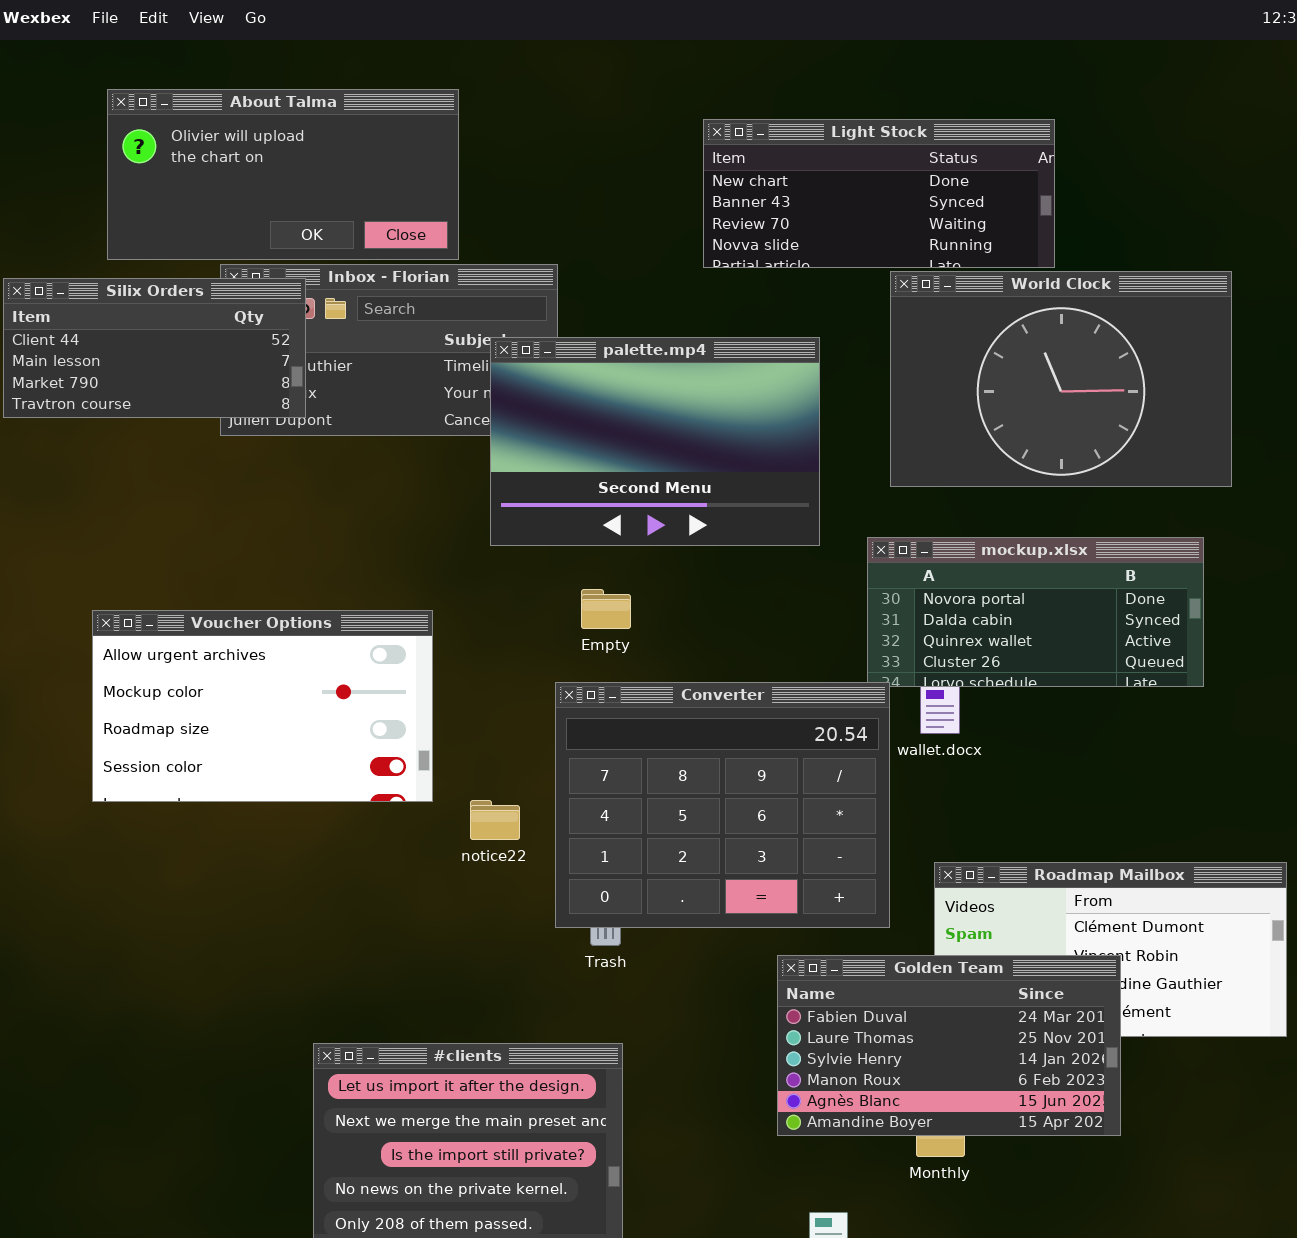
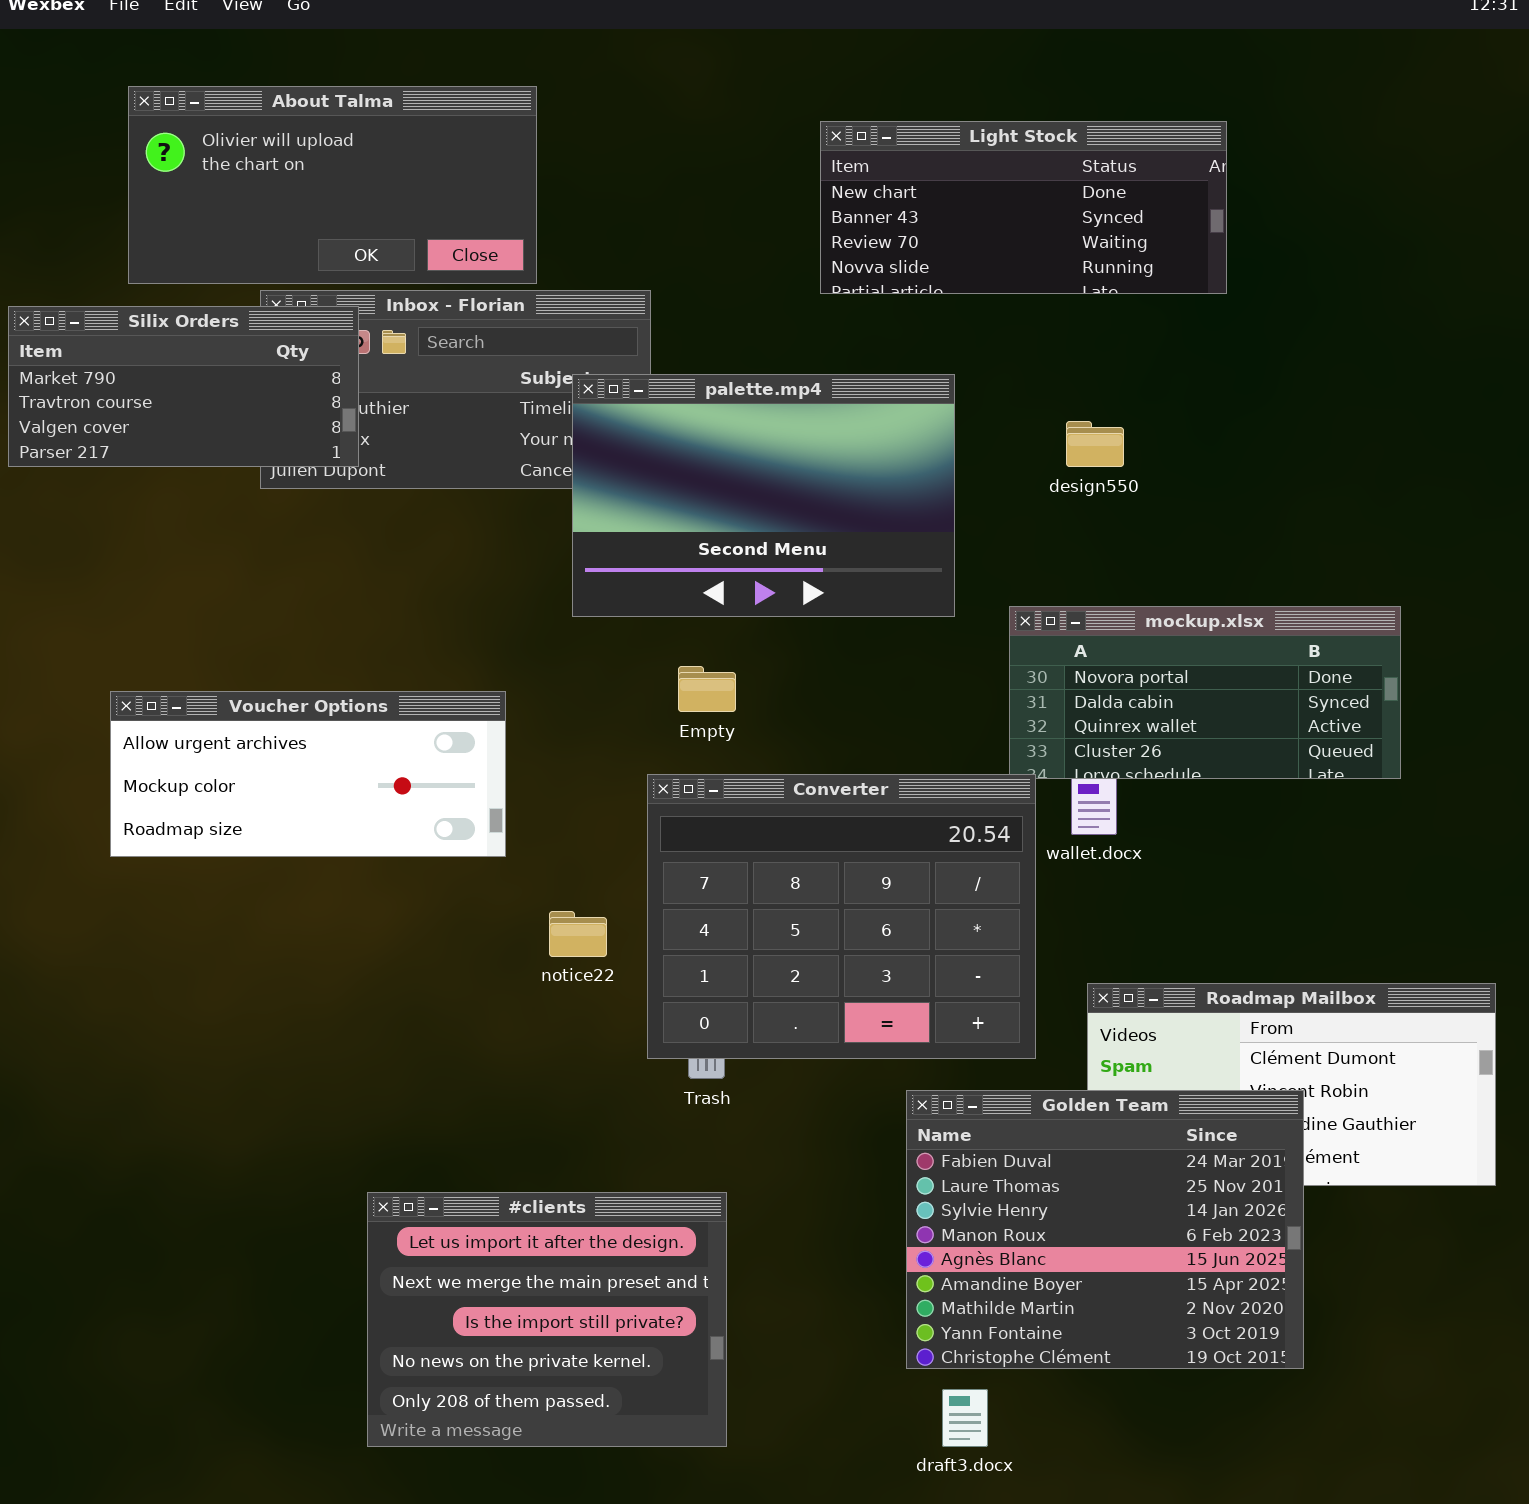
World Clock: [890,271,1232,487] -> none, closed
Silix Orders: [3,278,306,418] -> [8,306,359,467], scrolled down 2 rows
Voucher Options: [92,610,433,802] -> [110,691,506,857], resized
Golden Team: [777,955,1121,1136] -> [906,1090,1304,1369], resized

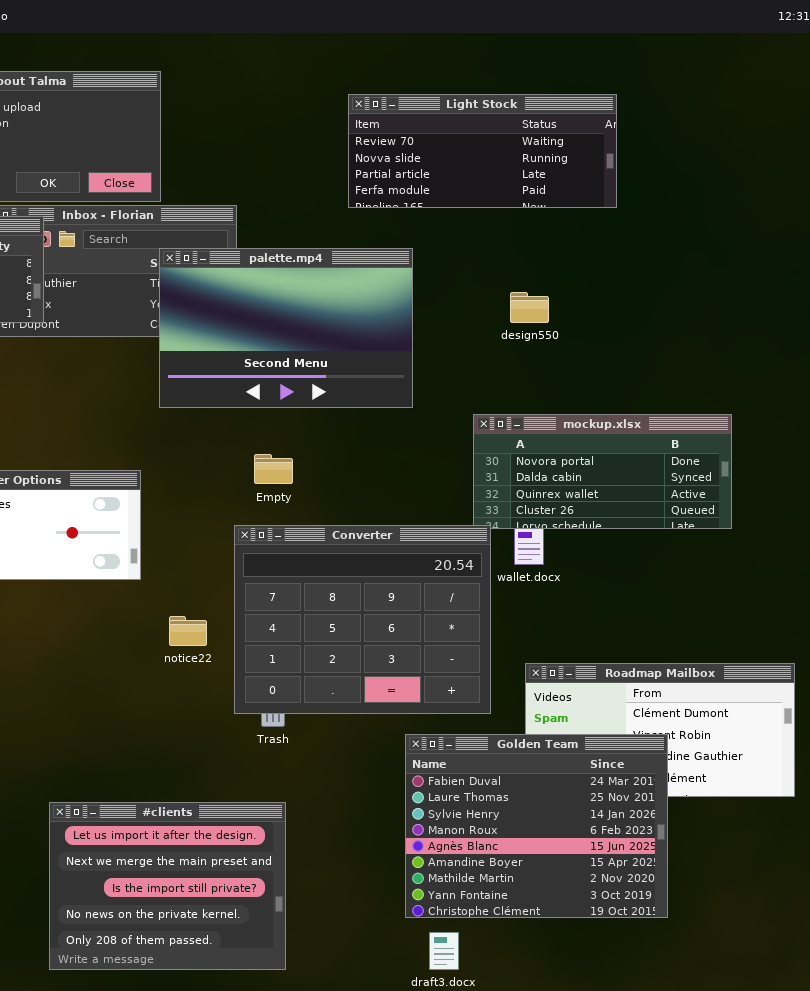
Light Stock: [820,121,1227,294] -> [348,94,617,208], scrolled down 2 rows
palette.mp4: [572,374,955,617] -> [159,248,413,408], moved

